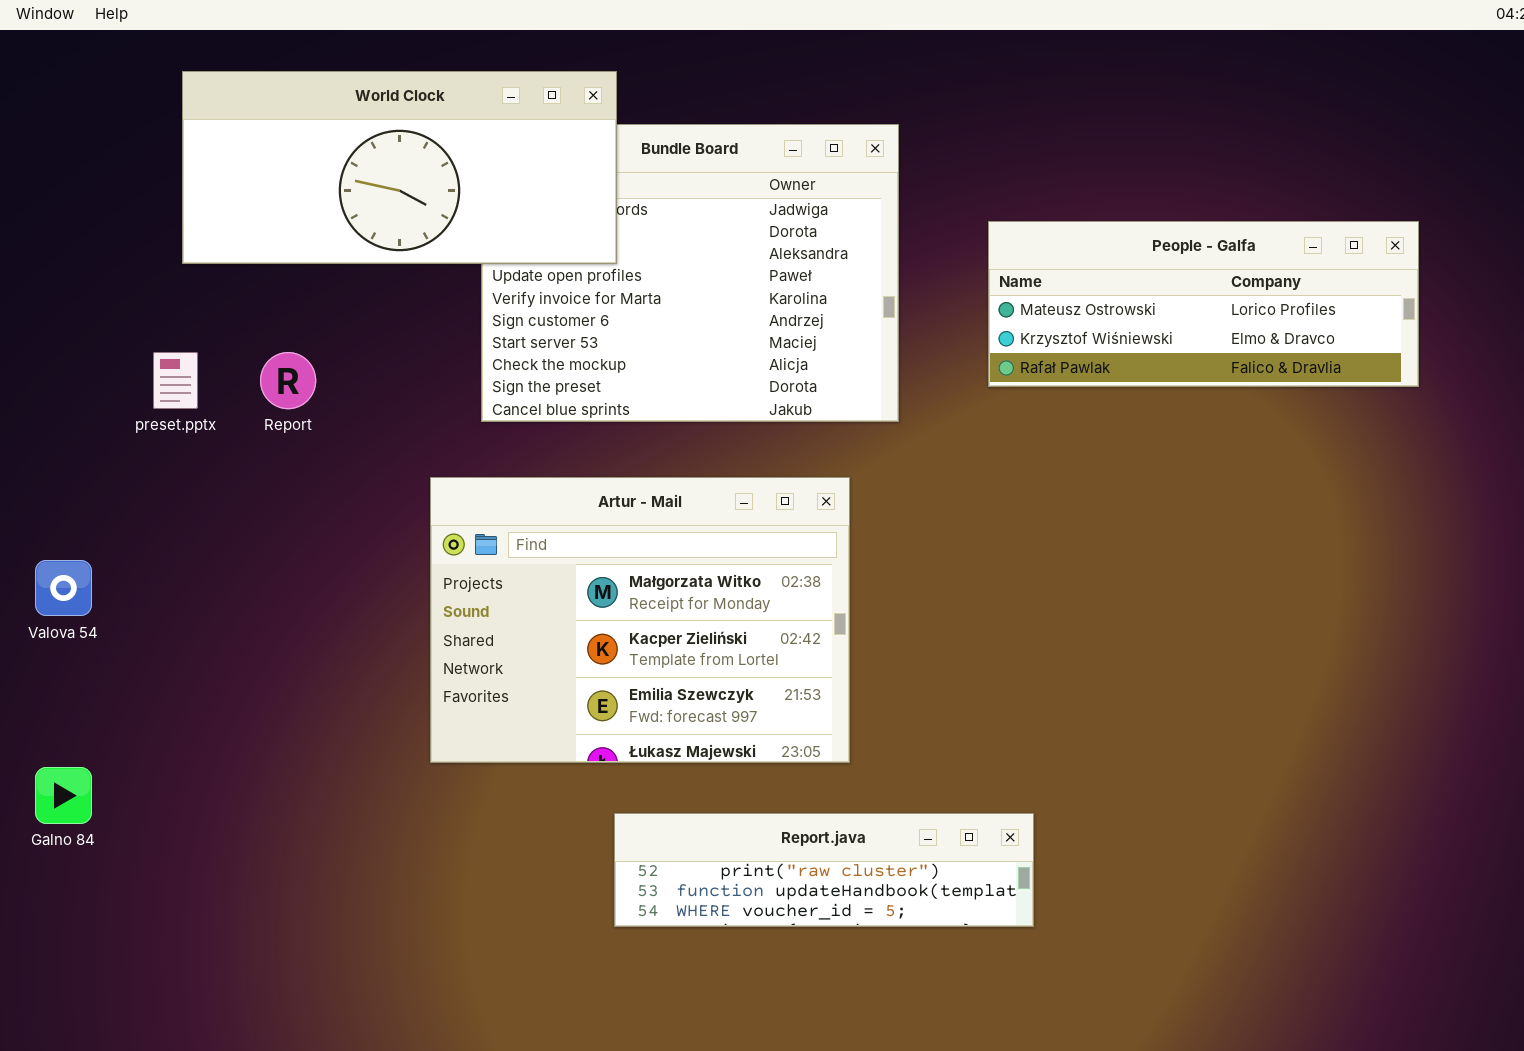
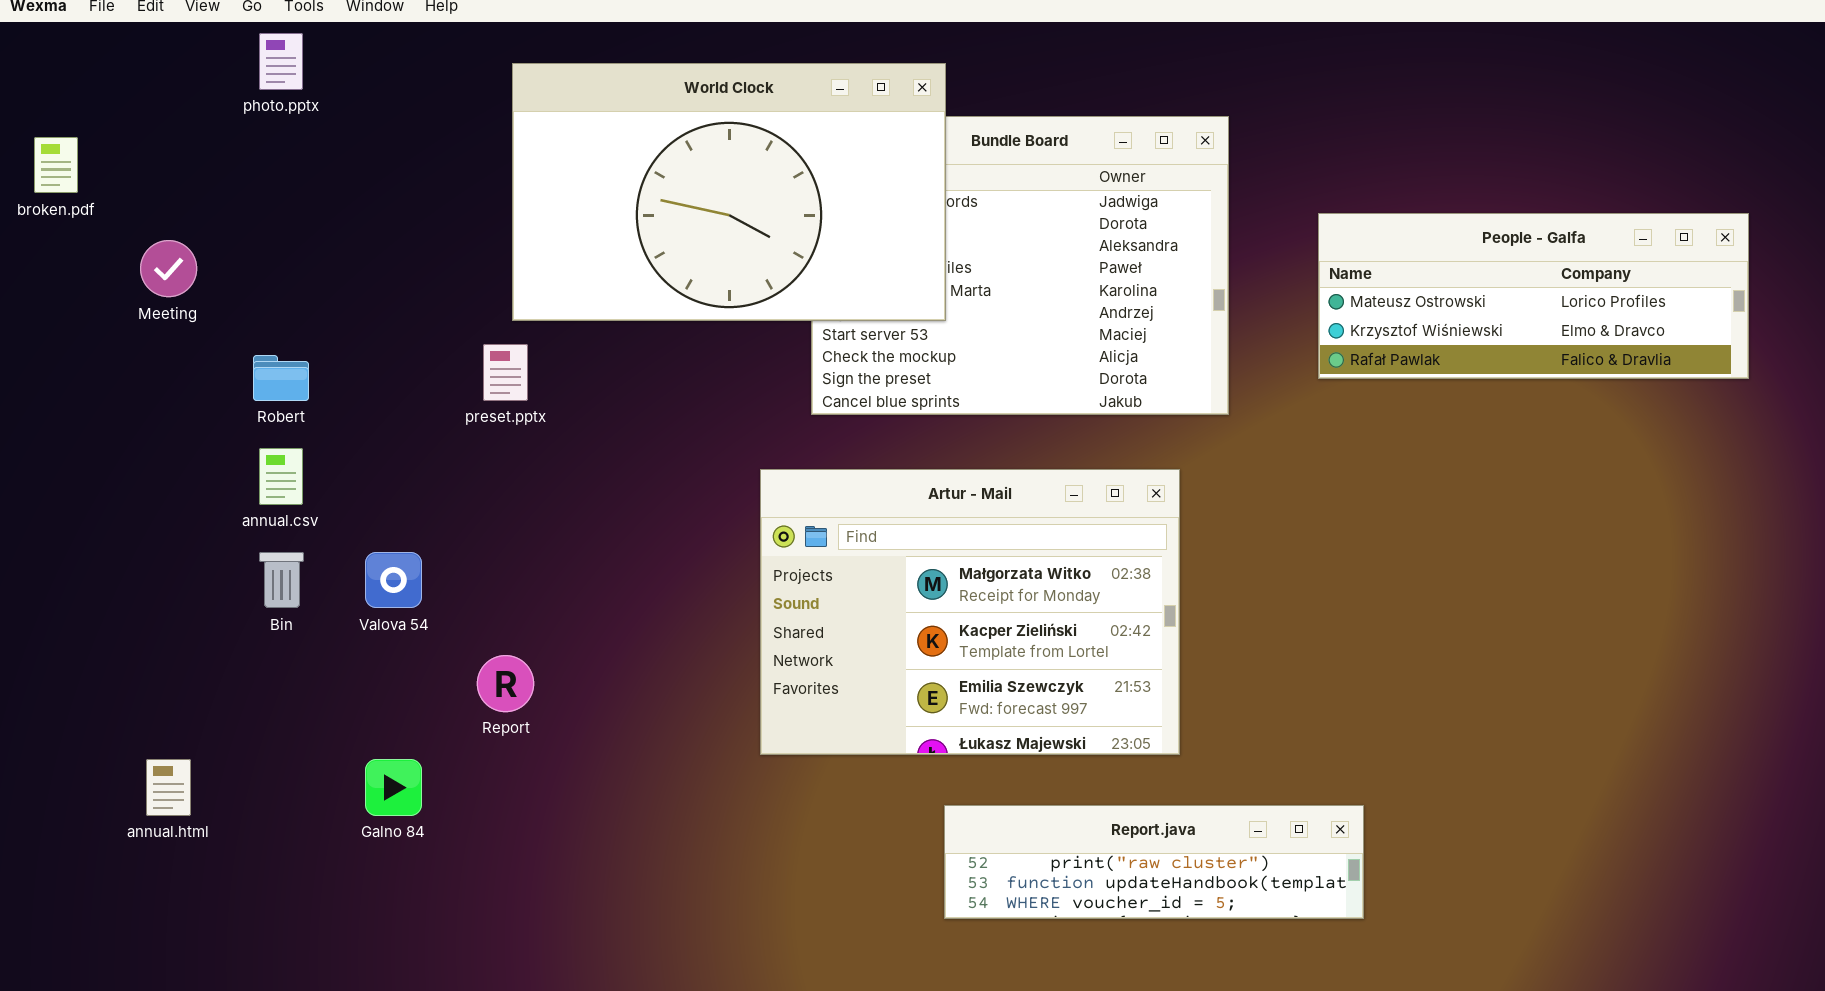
World Clock: [182,71,617,264] -> [512,63,946,321], resized
Report: [260,352,316,409] -> [477,655,534,712], moved

